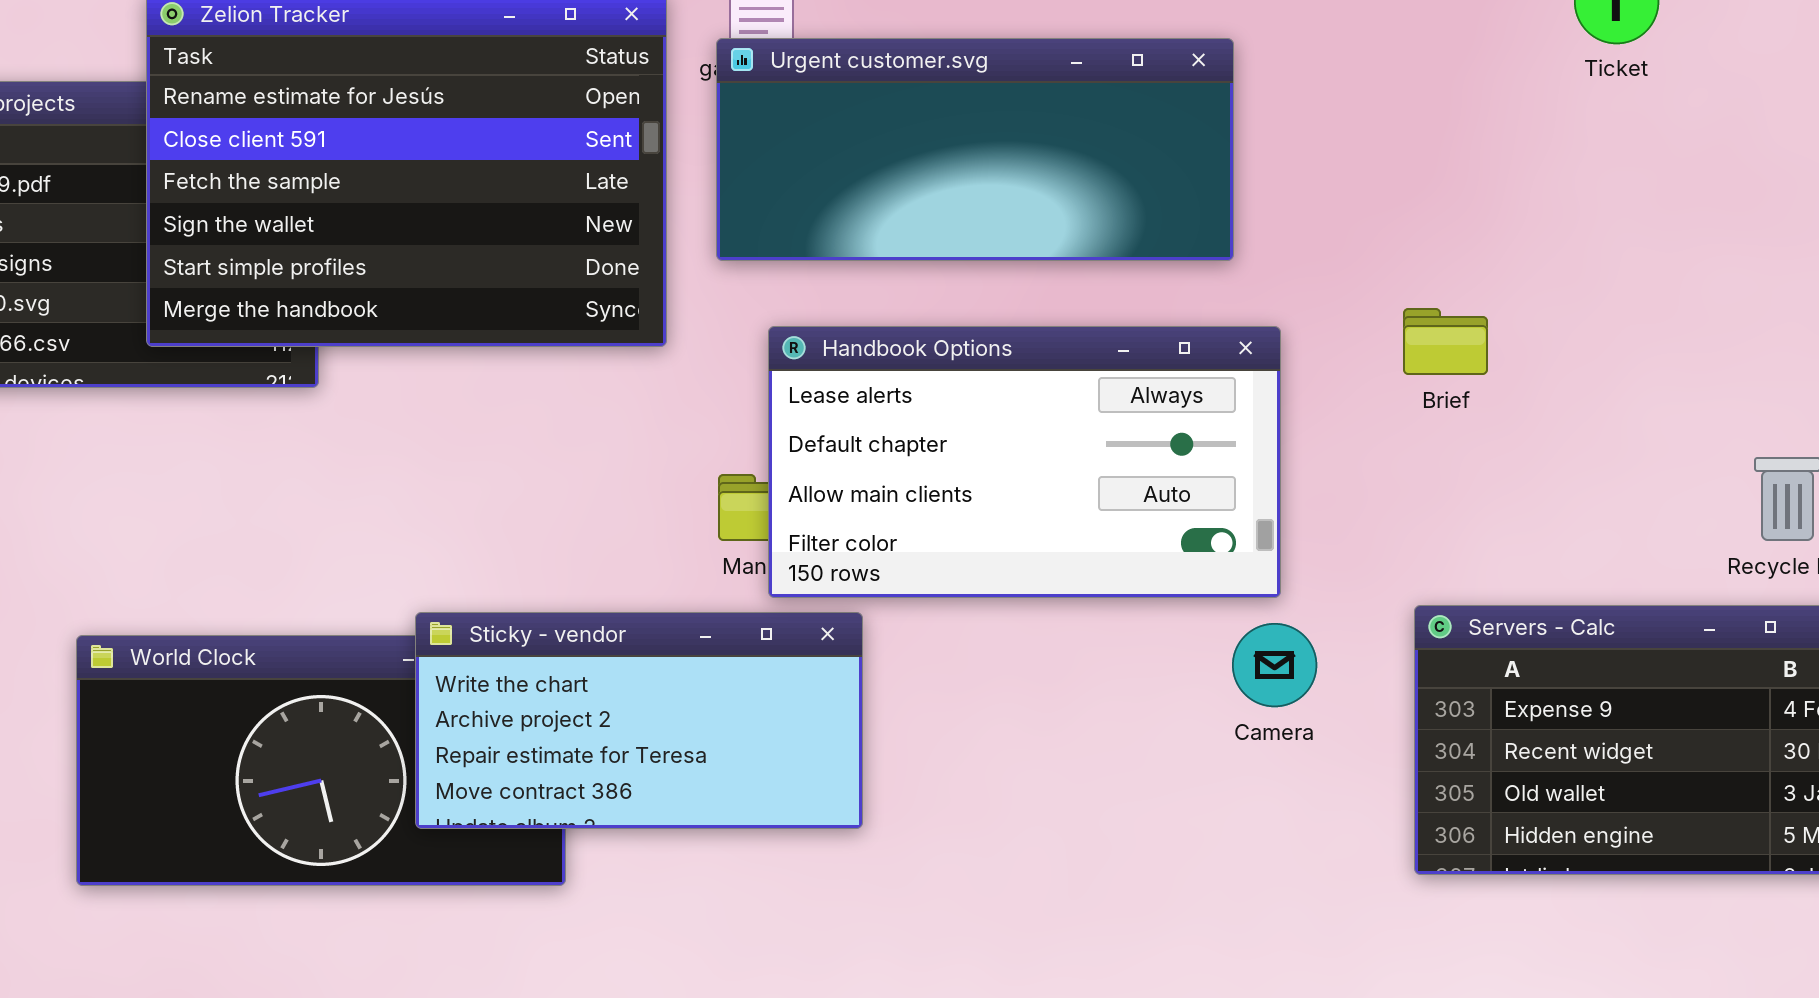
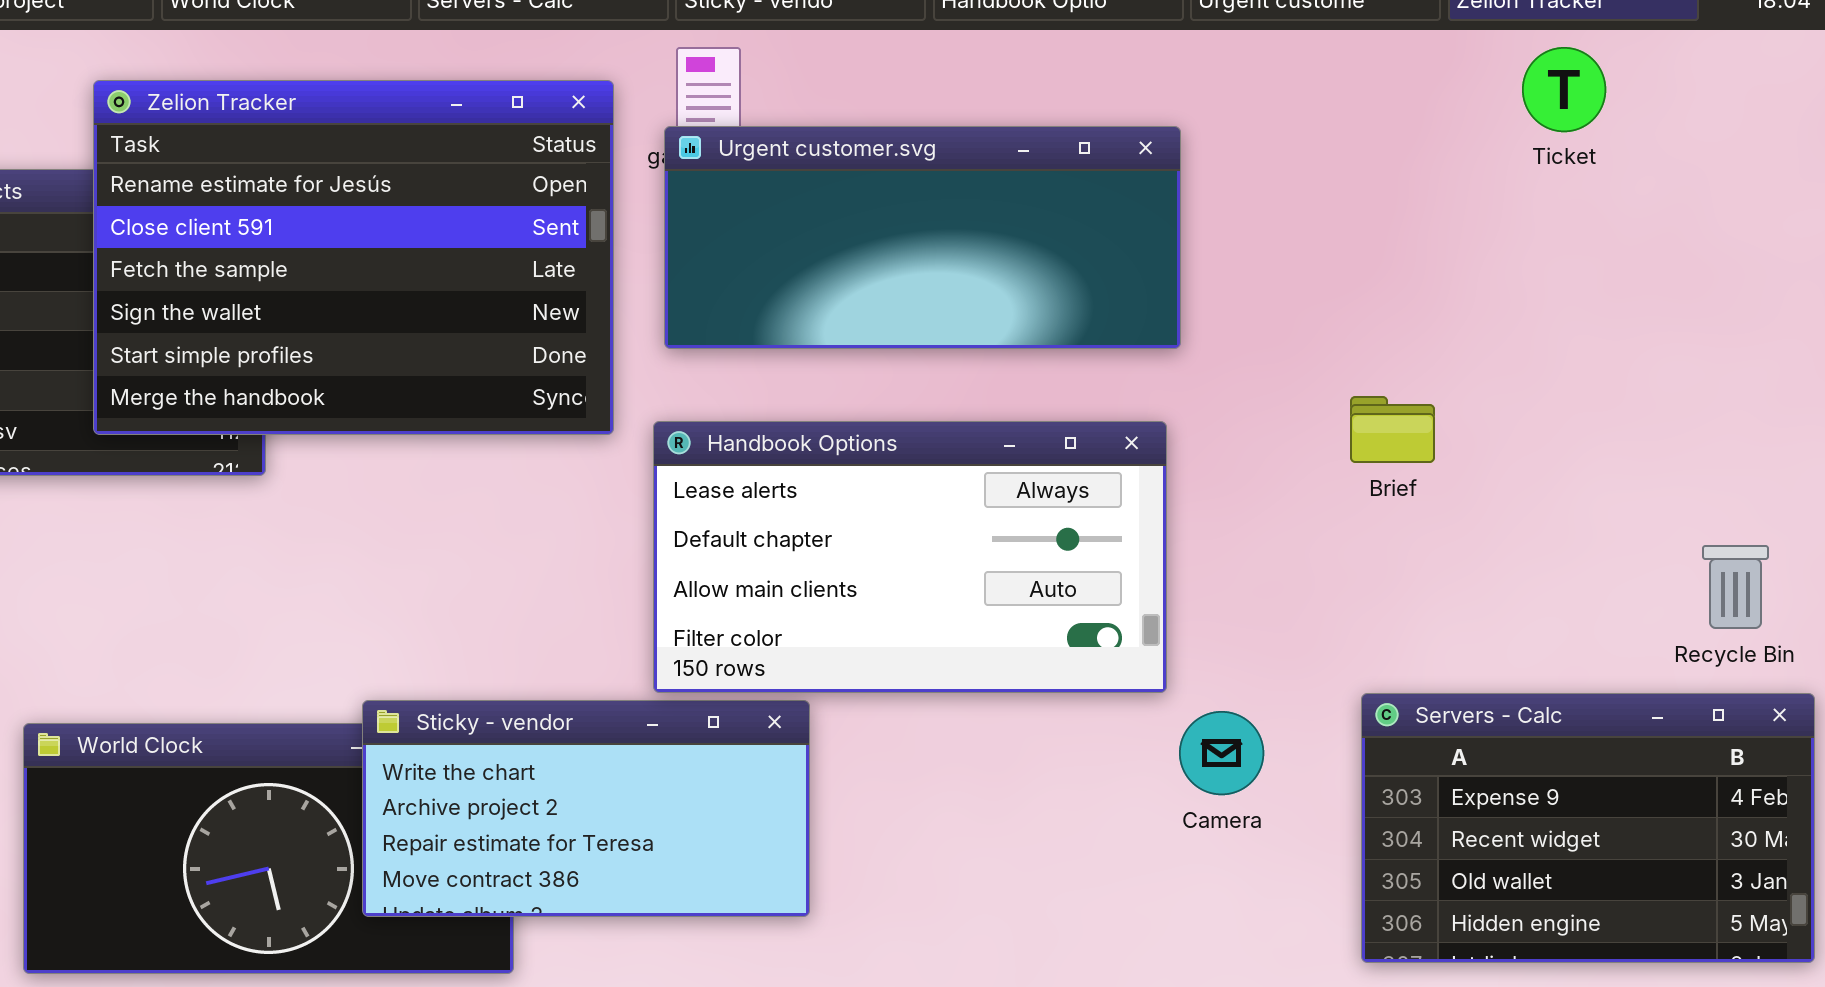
Handbook Options: [768,326,1281,598] -> [653,421,1167,693], moved

